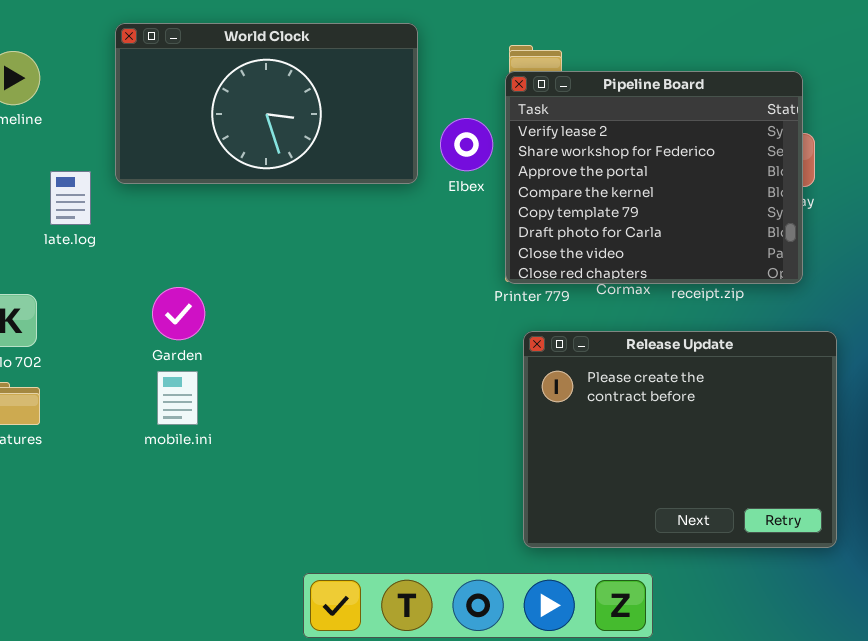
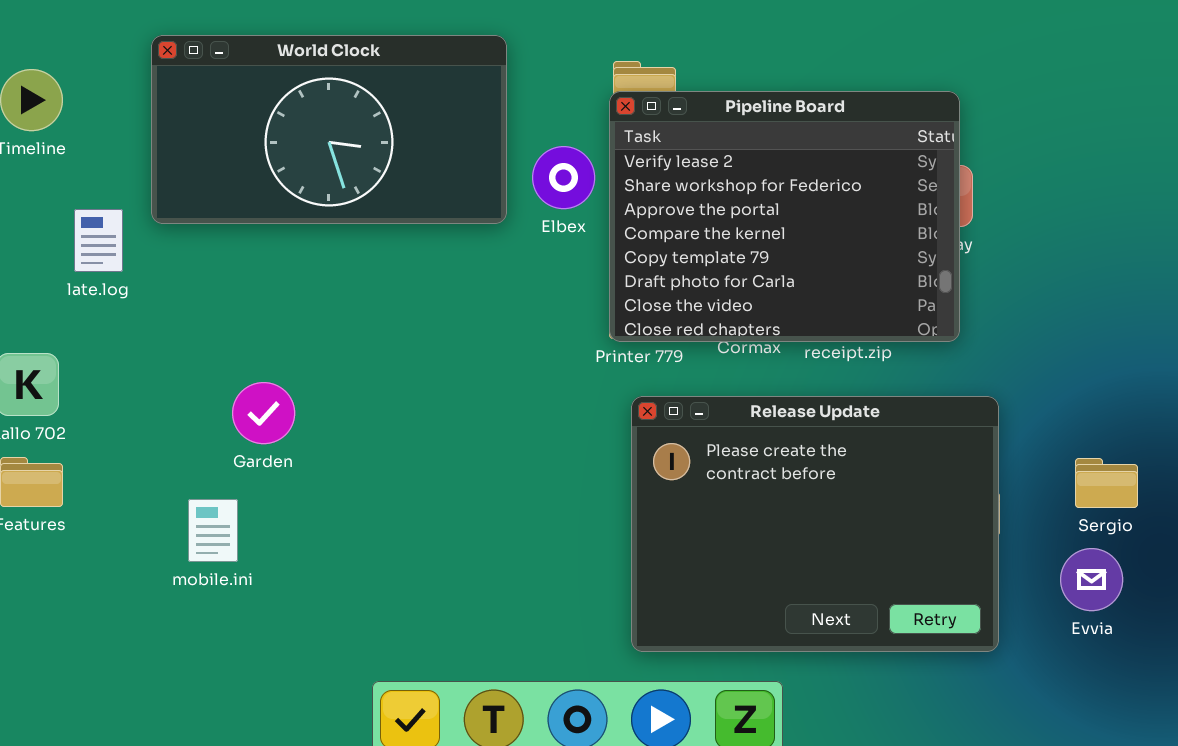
Garden: [152,287,205,340] -> [232,382,295,444], moved
mobile.ini: [157,371,198,425] -> [188,499,238,562], moved

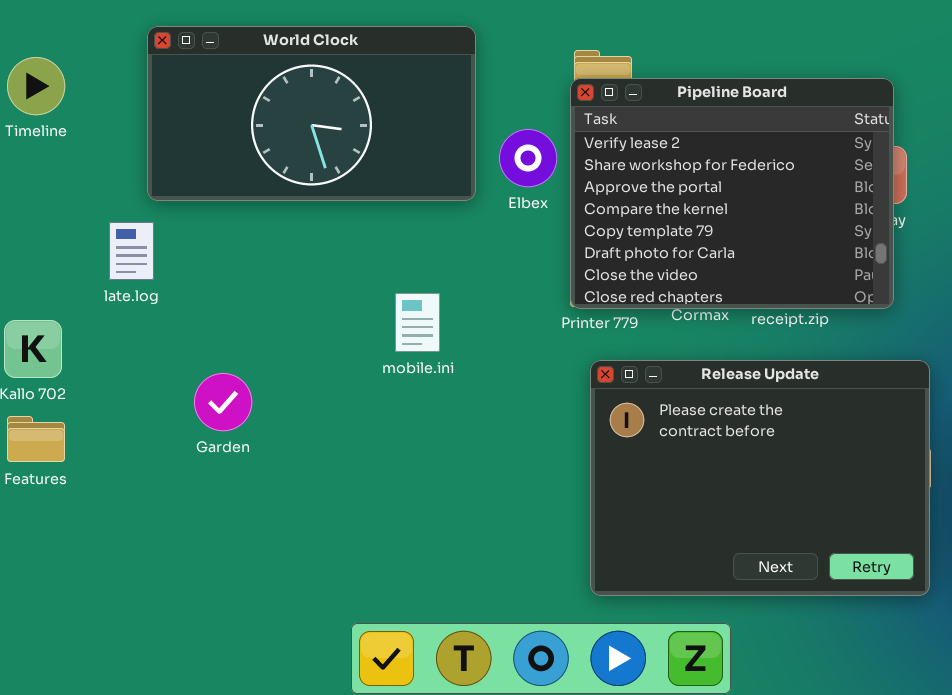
late.log: [74,209,123,272] -> [109,222,154,280], moved
Garden: [232,382,295,444] -> [194,373,252,431], moved
mobile.ini: [188,499,238,562] -> [395,293,440,352], moved

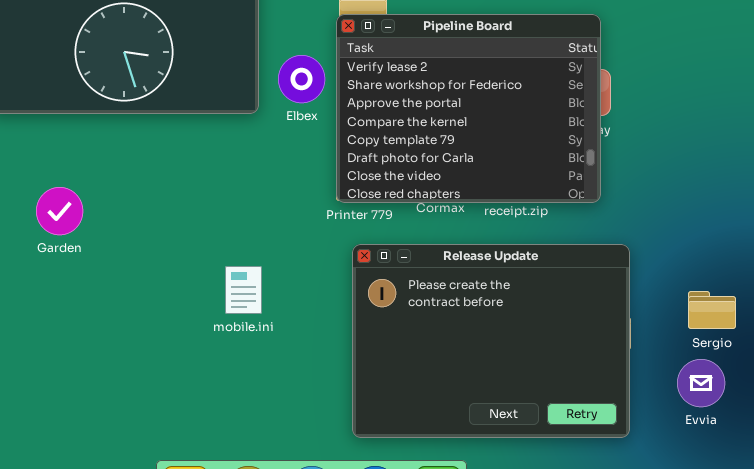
mobile.ini: [395,293,440,352] -> [225,266,262,314], moved
Garden: [194,373,252,431] -> [36,187,83,235], moved

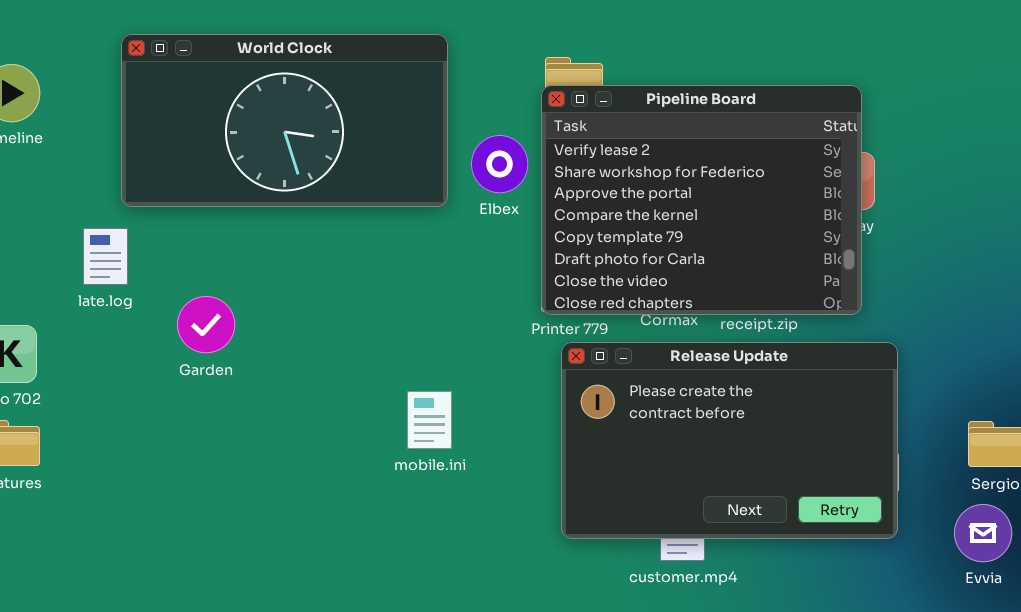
Release Update: [352,244,630,438] -> [561,342,898,539], moved, resized

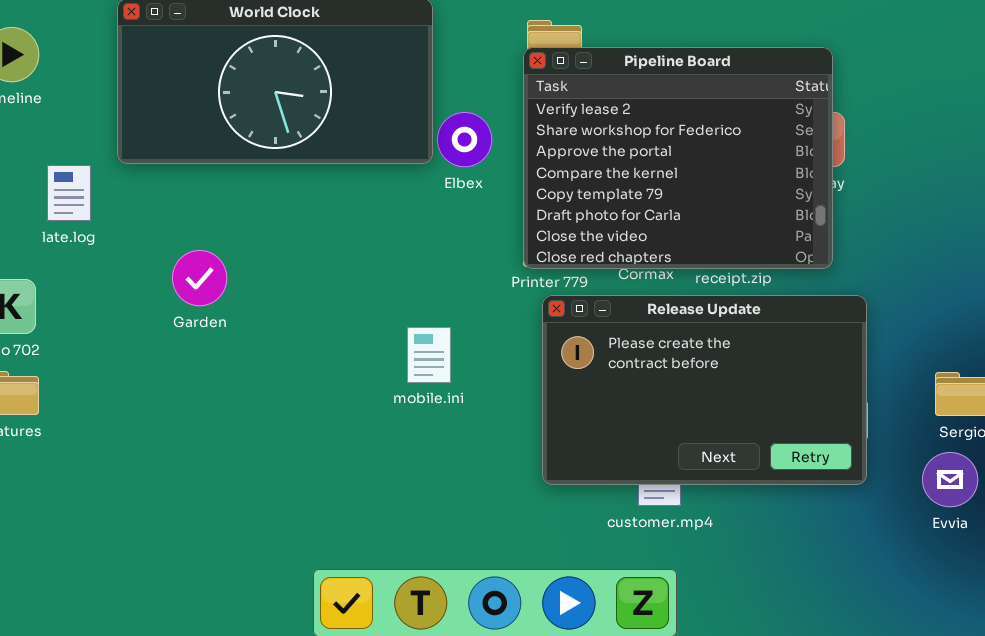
Elbex: [471,135,528,193] -> [437,112,492,167], moved
late.log: [83,228,128,285] -> [47,165,91,221], moved
mobile.ini: [407,391,452,449] -> [407,327,451,383], moved

